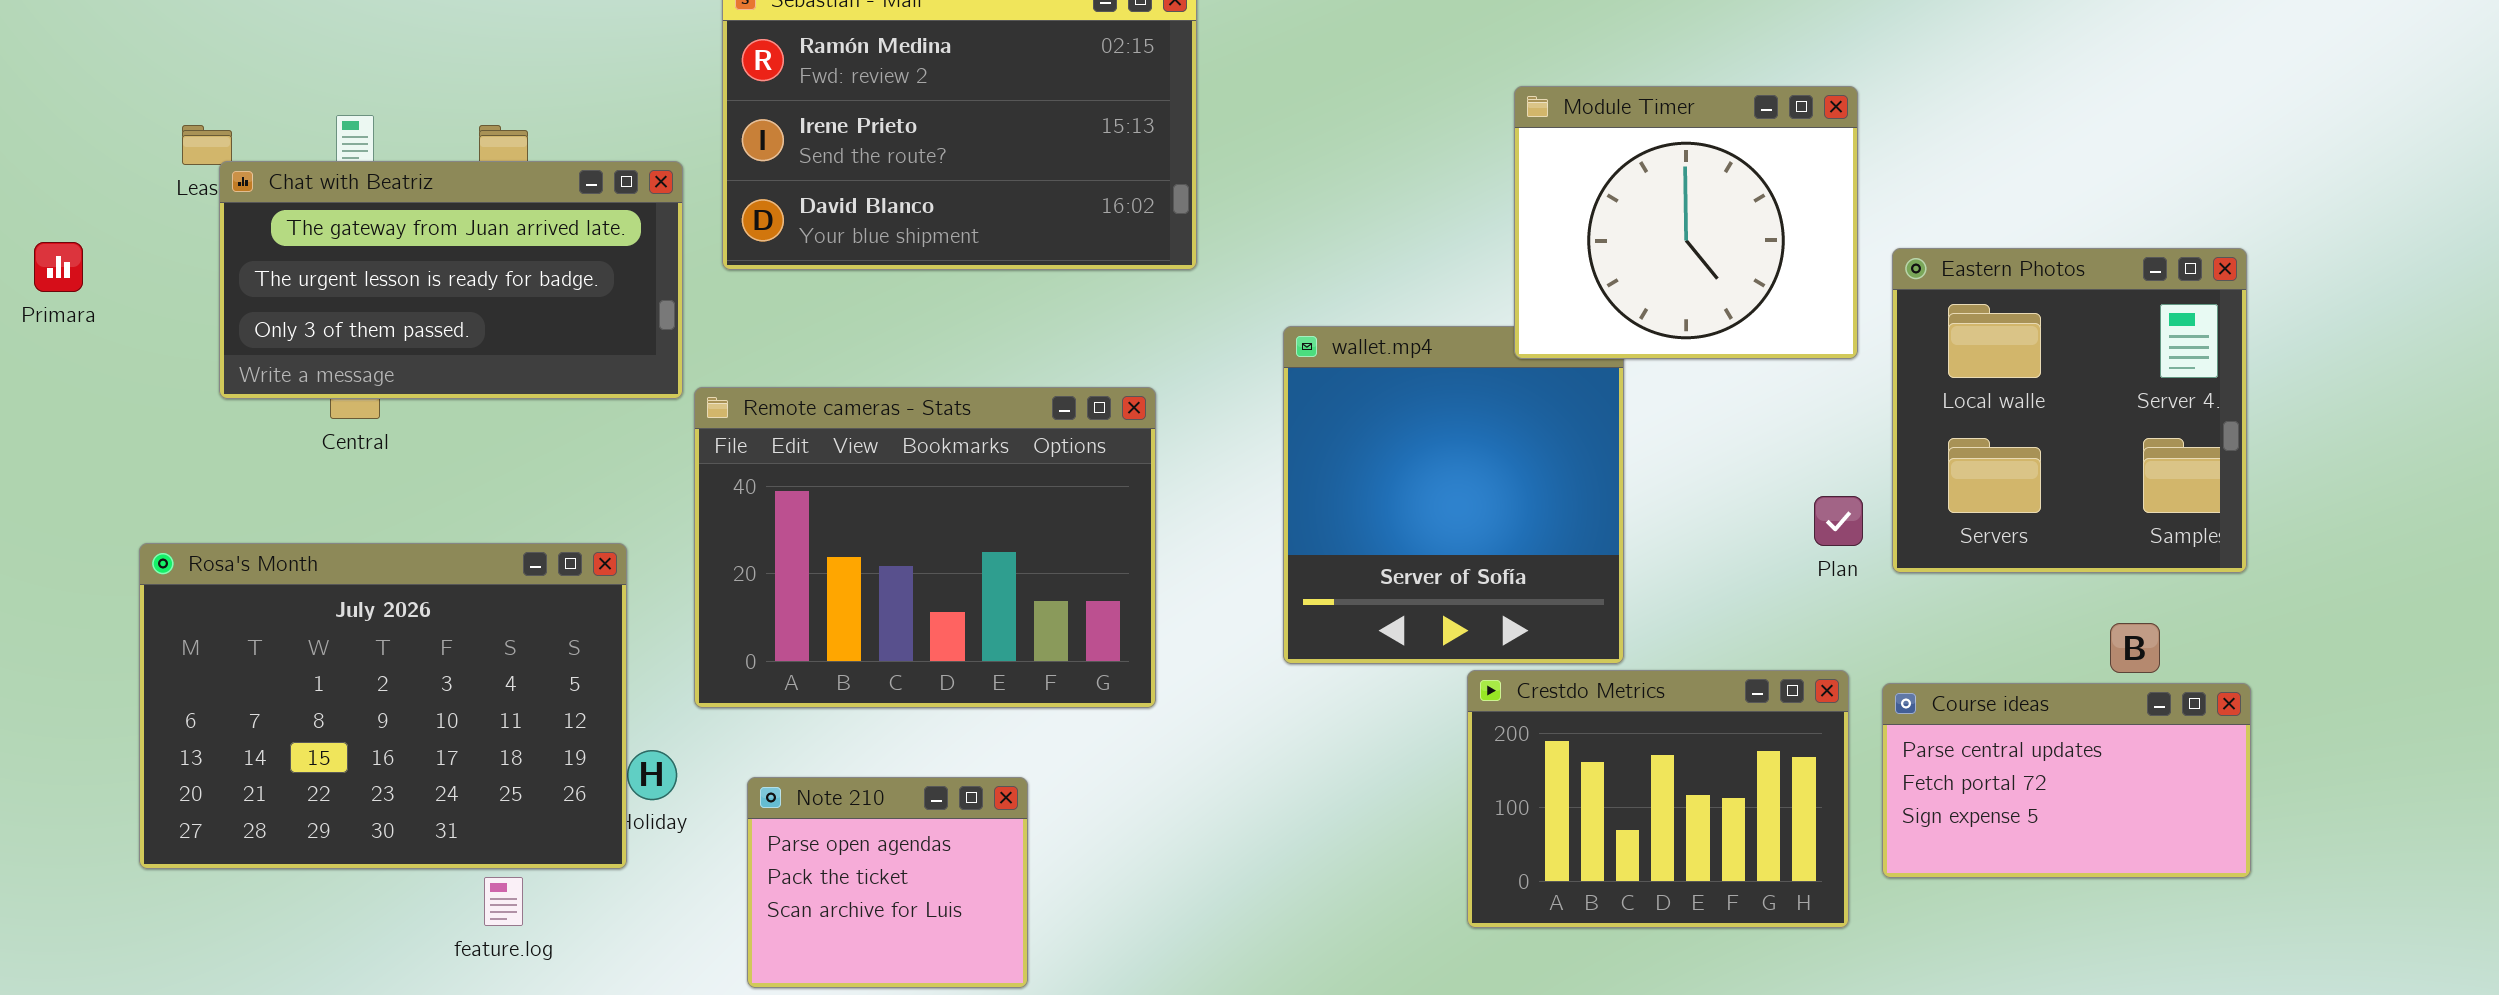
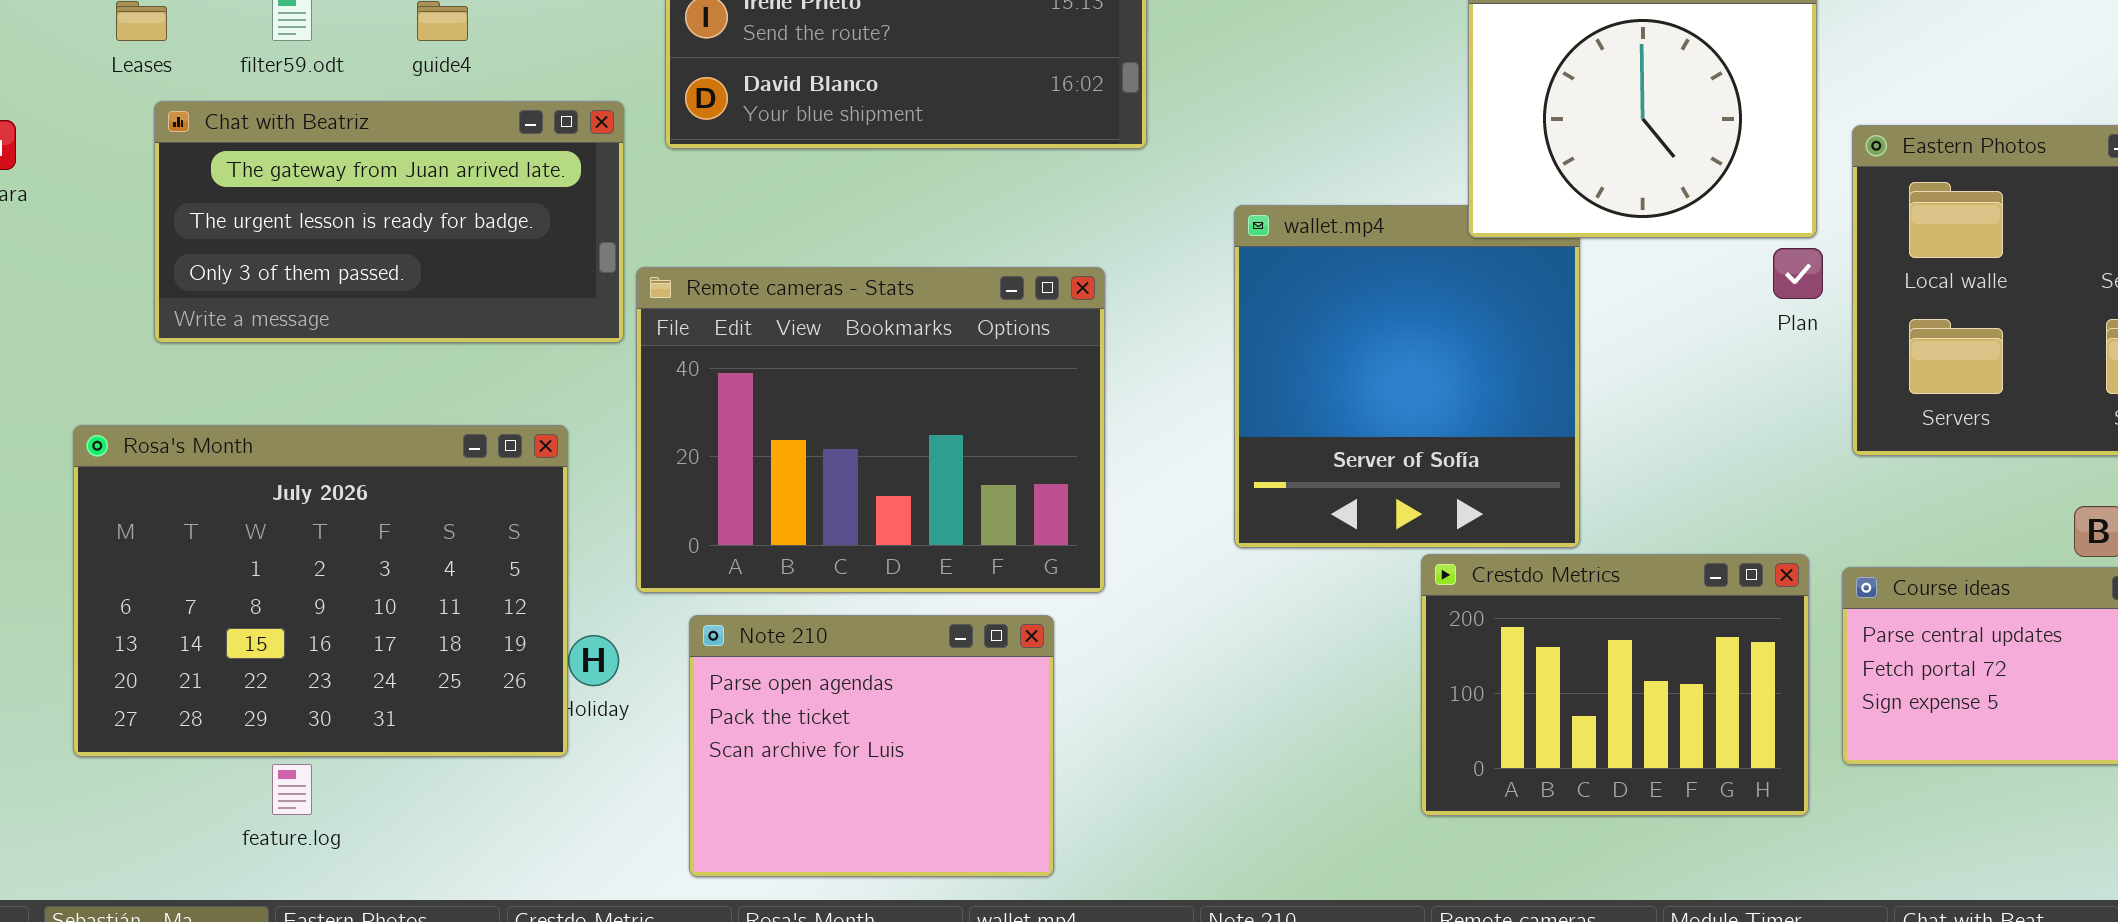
Chat with Beatriz: [219,161,683,399] -> [154,101,624,343], moved
Plan: [1814,496,1863,546] -> [1773,248,1823,299], moved
Note 210: [747,777,1028,988] -> [689,615,1054,877], resized
feature.log: [484,877,523,926] -> [272,764,312,815], moved

